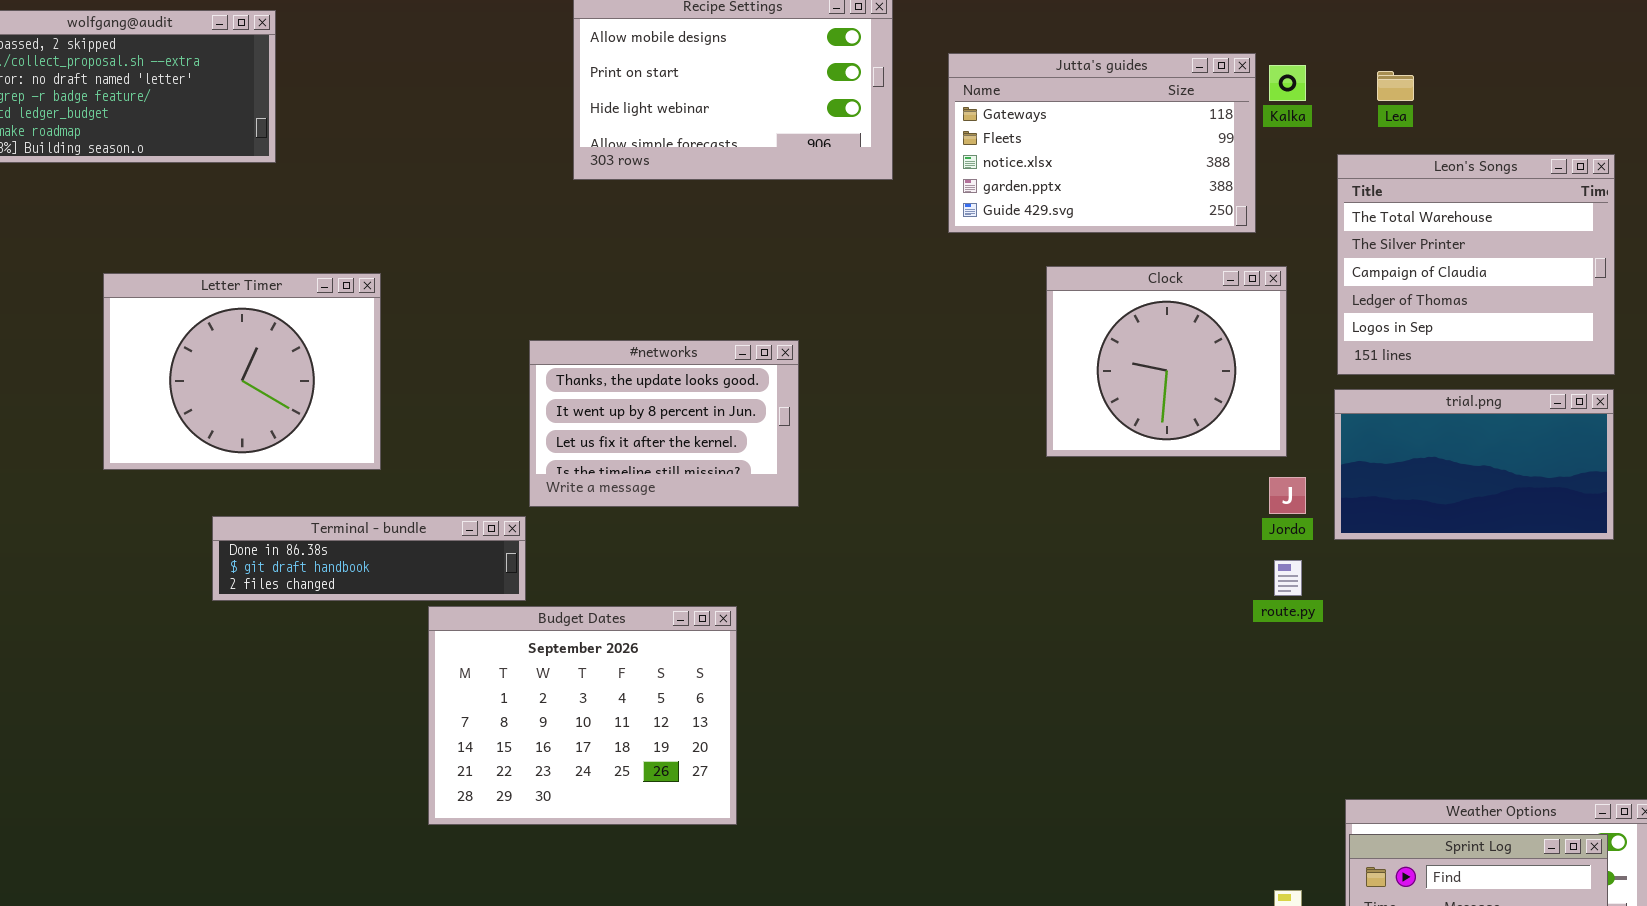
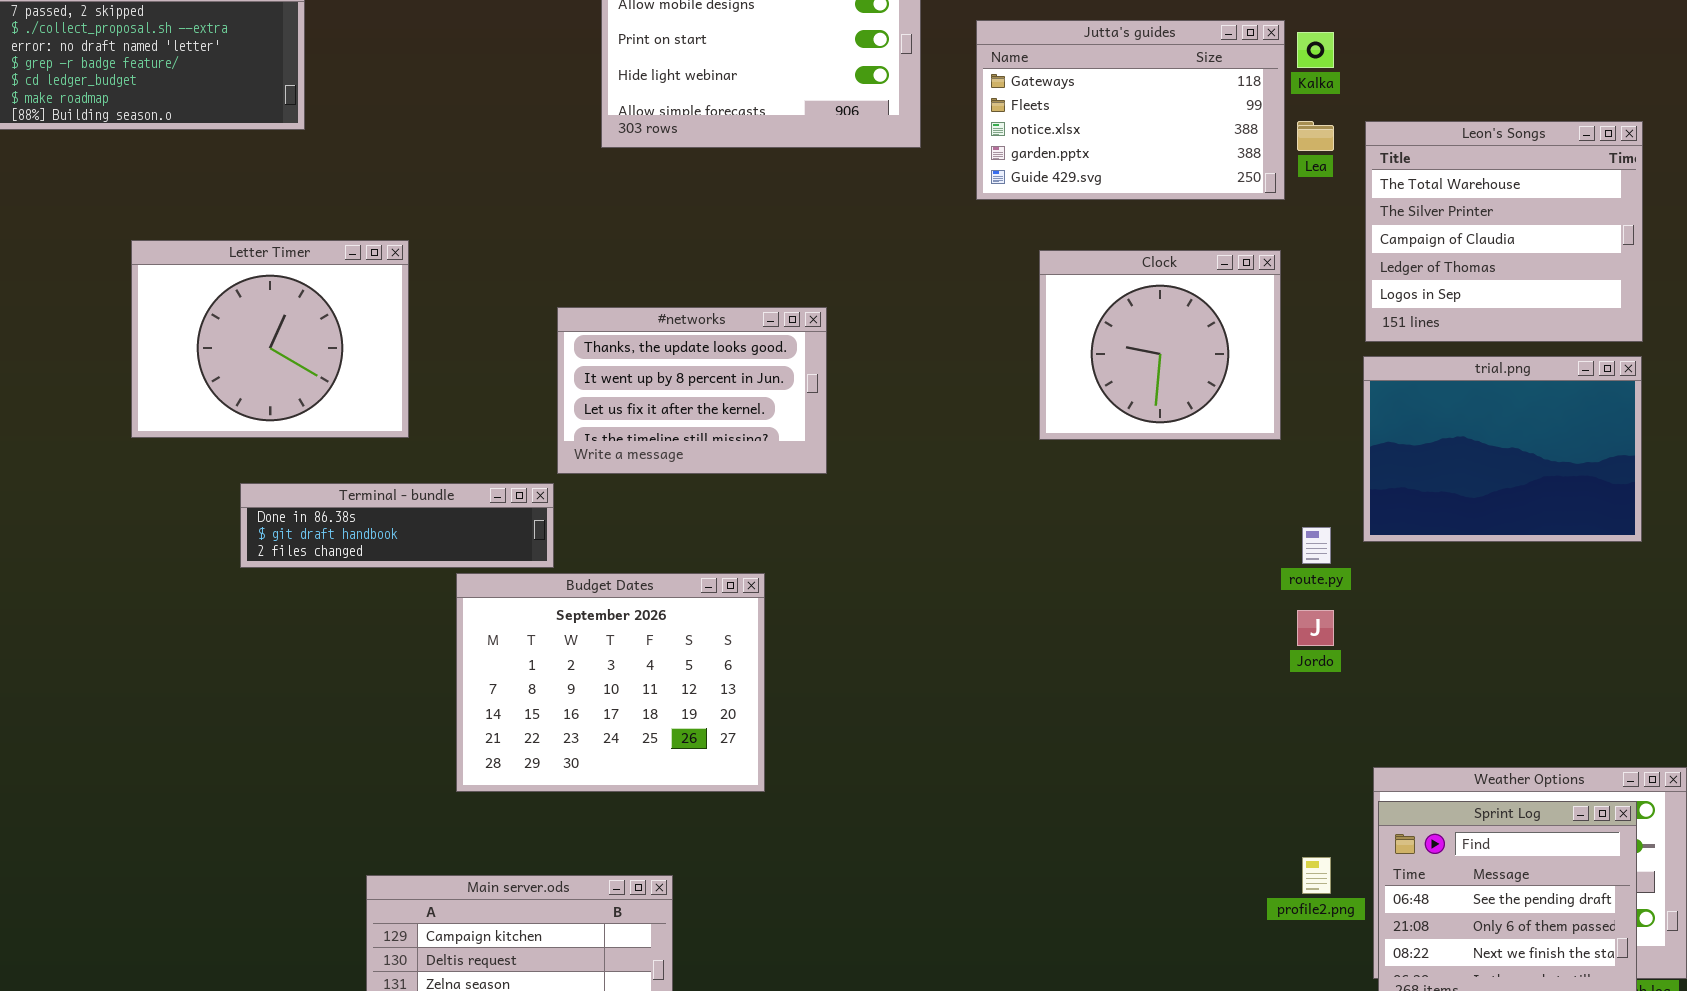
Lea: [1377,71,1414,101] -> [1297,121,1334,151], moved
Clock: [1046,266,1287,457] -> [1039,250,1281,440], moved
trial.png: [1334,389,1614,540] -> [1363,356,1642,542], resized
Jordo: [1269,477,1306,514] -> [1297,610,1334,646], moved

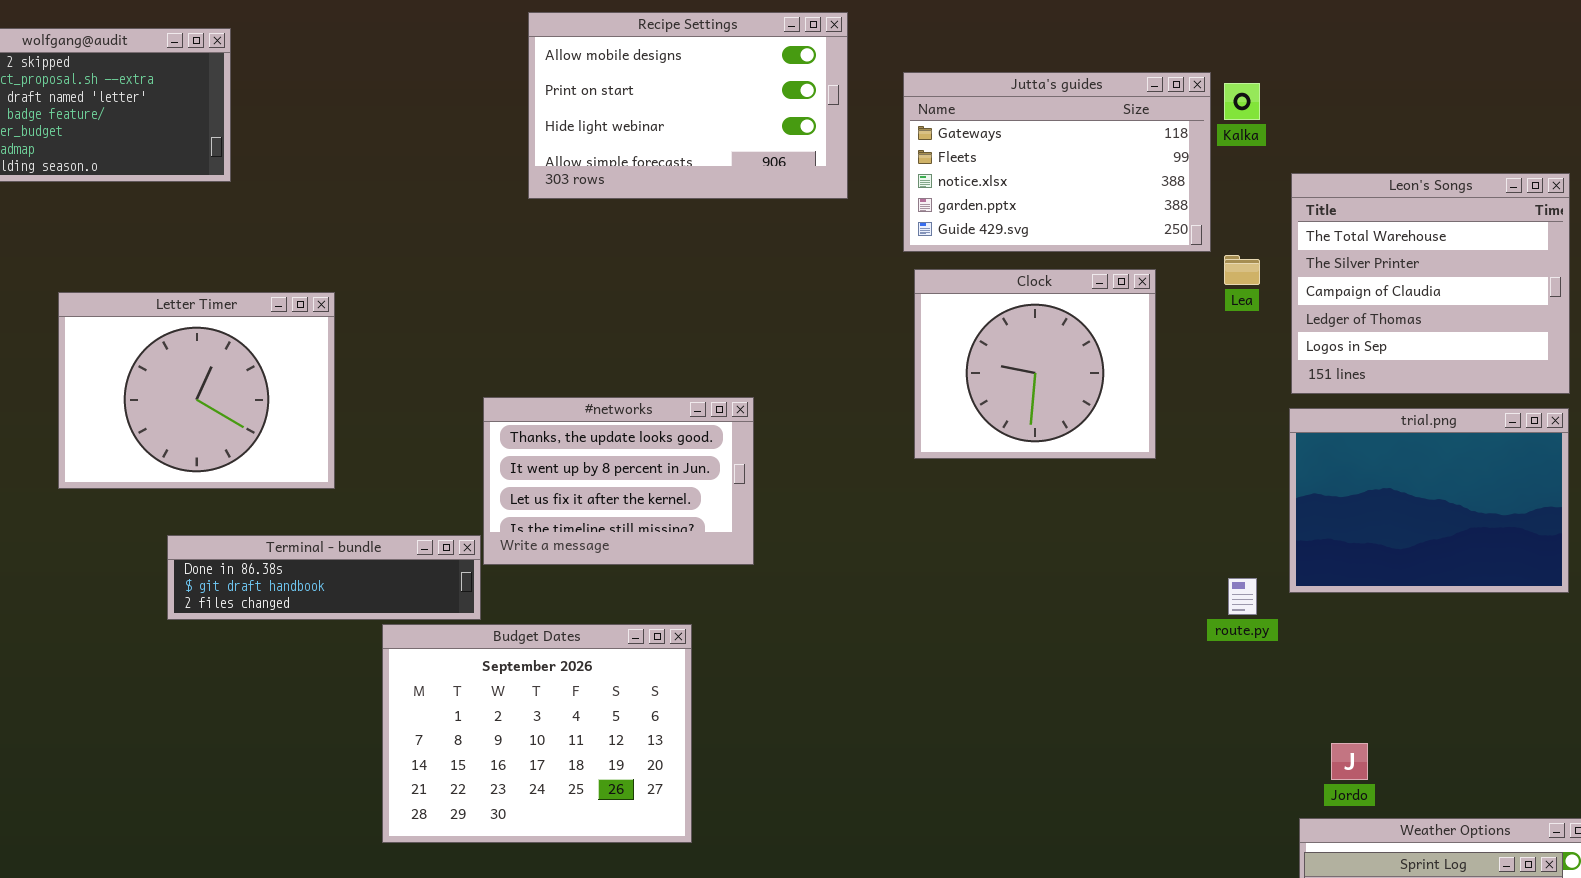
Lea: [1297,121,1334,151] -> [1224,255,1260,285], moved
Clock: [1039,250,1281,440] -> [914,269,1156,459], moved
#networks: [557,307,827,474] -> [483,397,754,565], moved
Jordo: [1297,610,1334,646] -> [1331,743,1368,780], moved

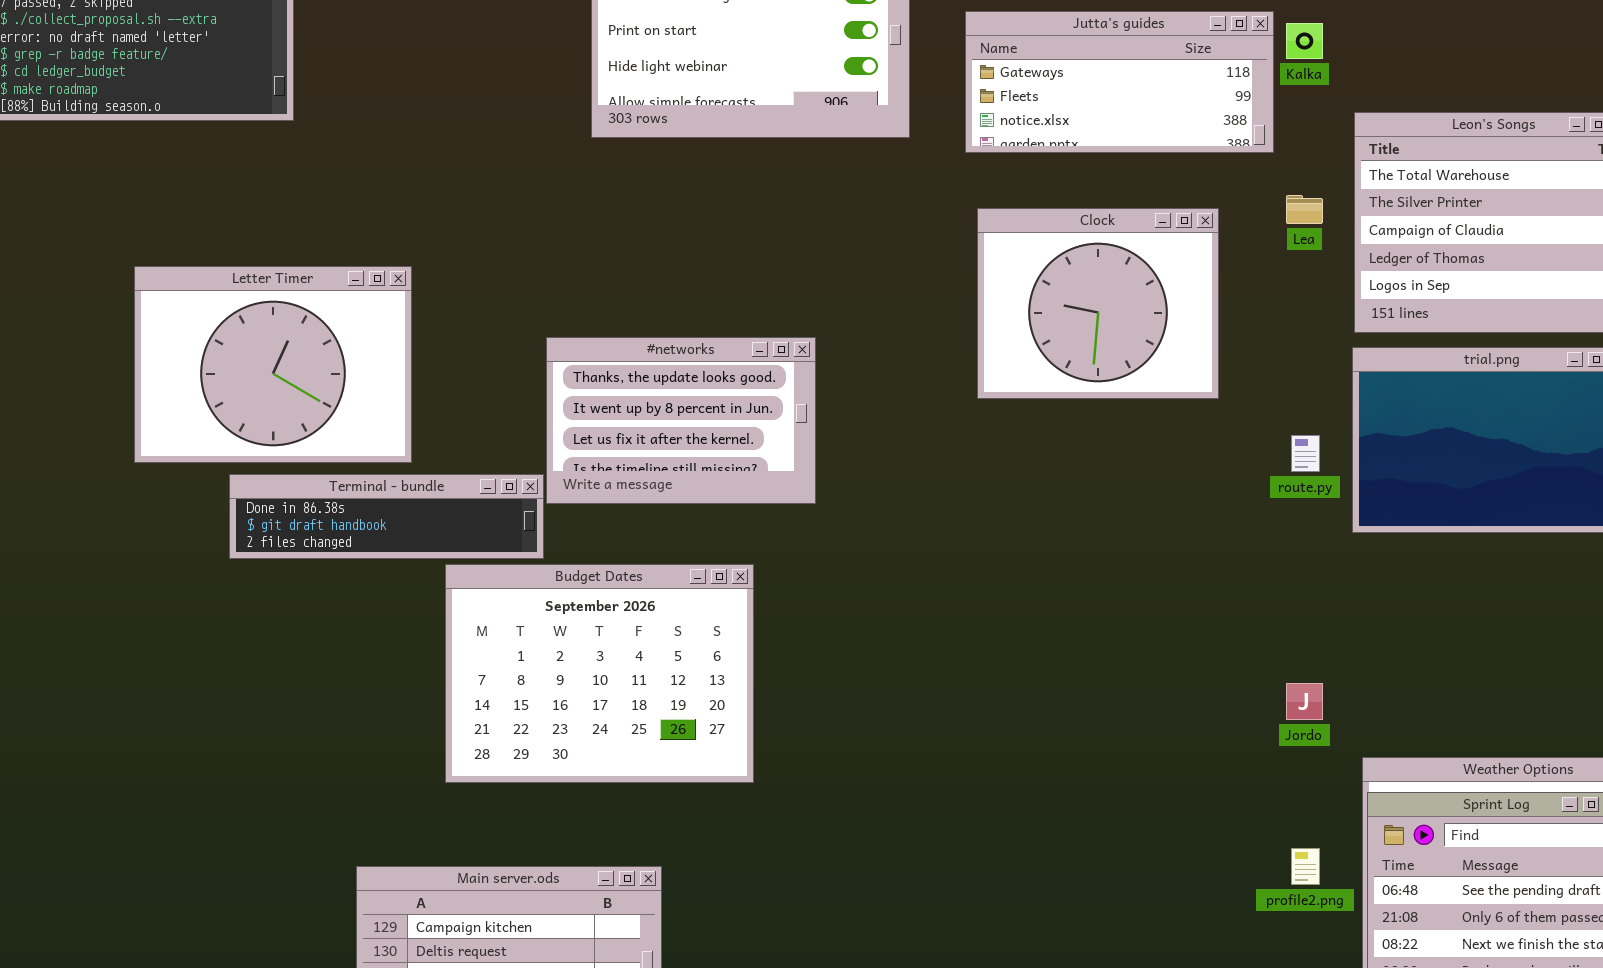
Jutta's guides: [903,72,1211,252] -> [965,11,1274,153], resized
Letter Timer: [58,292,335,489] -> [134,266,412,463], moved
route.py: [1228,578,1257,615] -> [1291,435,1320,472], moved
Jordo: [1331,743,1368,780] -> [1286,683,1323,720], moved

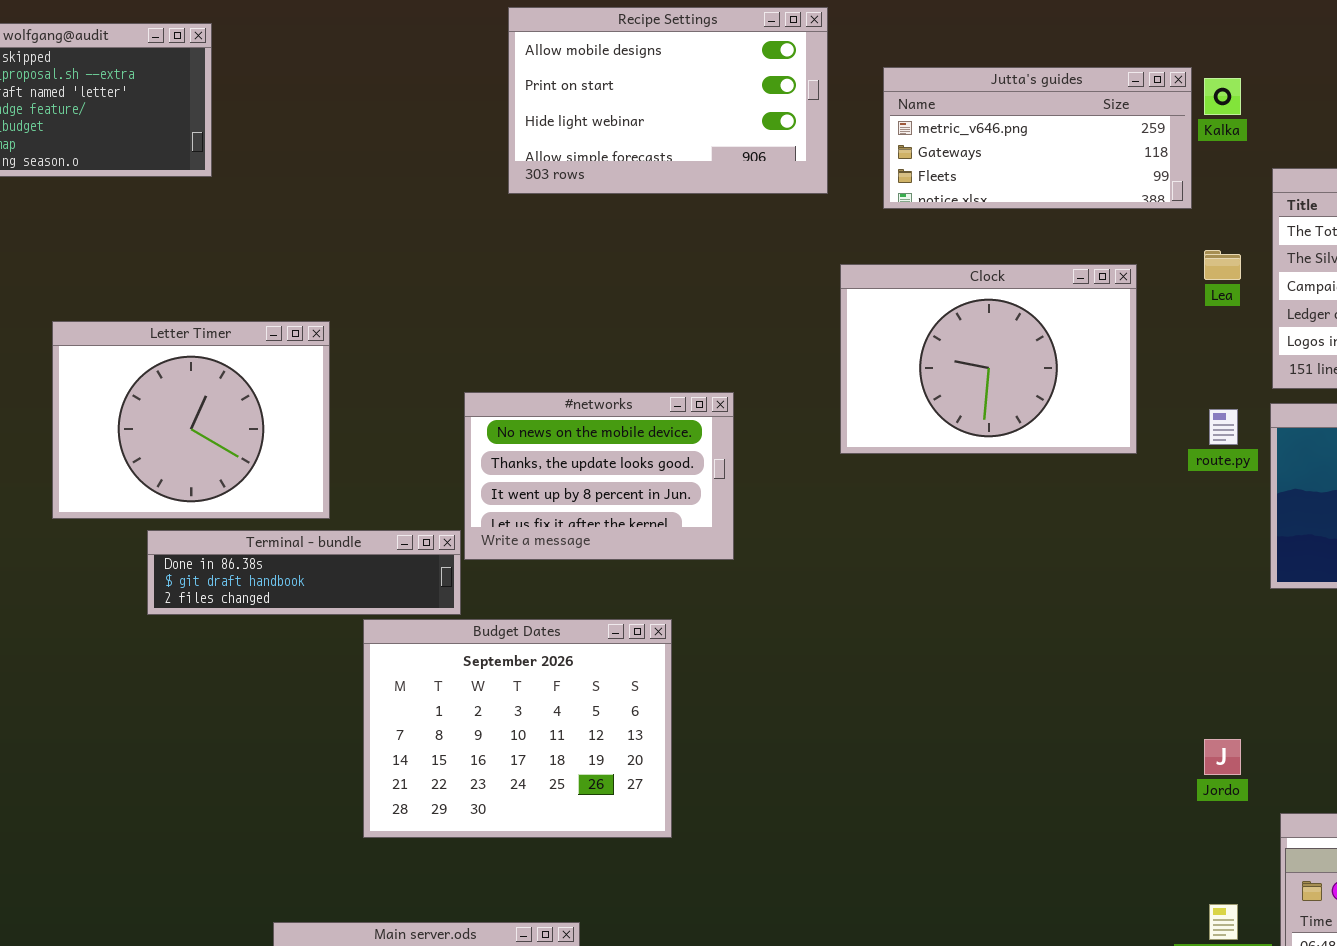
Jutta's guides: [965,11,1274,153] -> [883,67,1192,209], scrolled up 1 row
Clock: [977,208,1219,399] -> [840,264,1137,454], resized
#networks: [546,337,816,504] -> [464,392,734,560], scrolled up 1 row
route.py: [1291,435,1320,472] -> [1209,409,1238,445], moved

